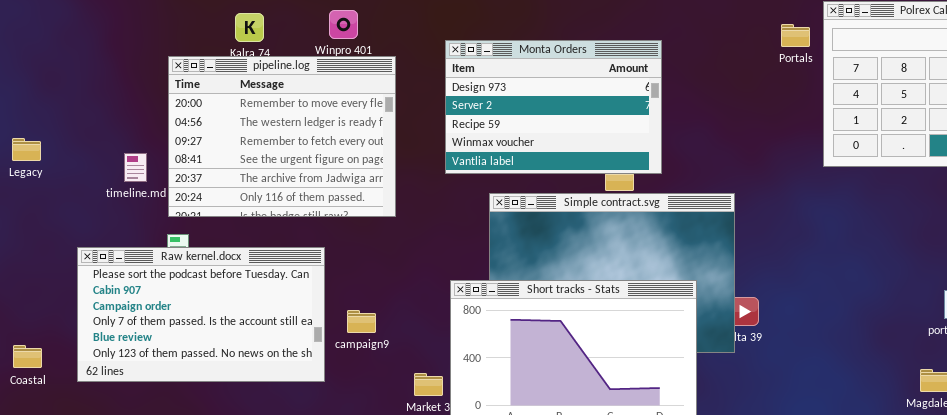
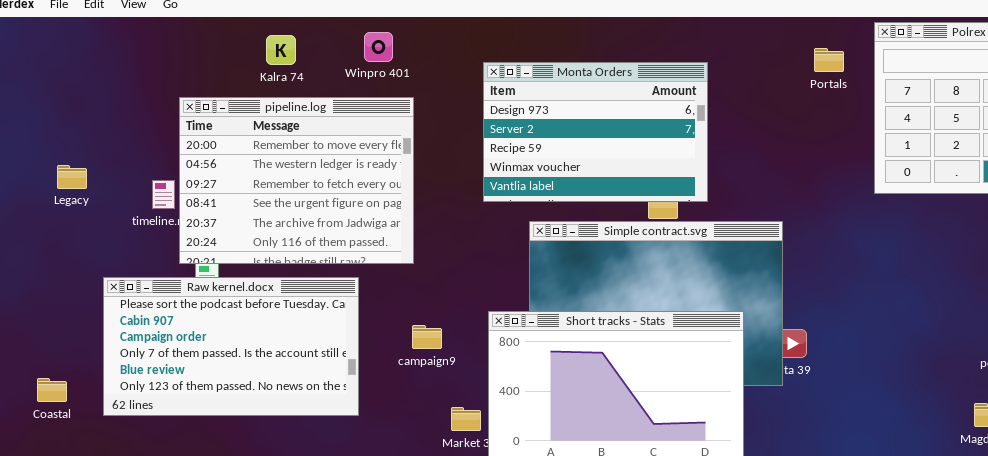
Portals: [781,24,810,47] -> [814,48,844,72], moved
pipeline.log: [168,56,396,217] -> [179,97,414,264], moved
Legacy: [12,138,41,161] -> [57,165,87,189], moved
campaign9: [347,310,376,333] -> [412,325,442,349], moved

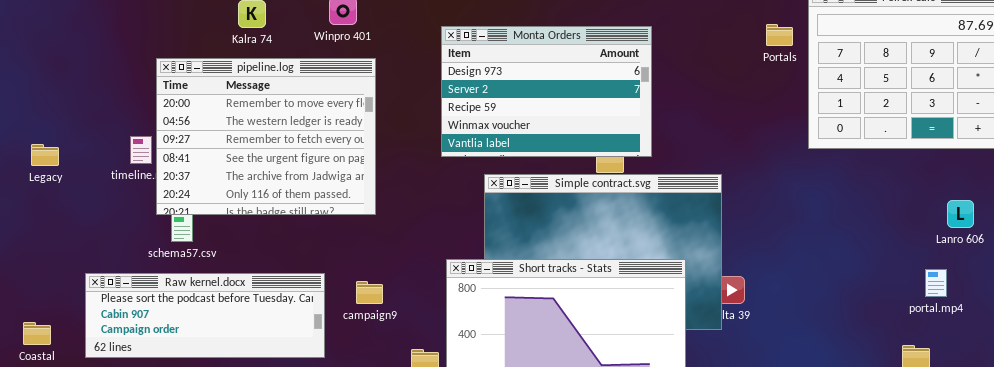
Portals: [814,48,844,72] -> [766,24,793,46], moved
Legacy: [57,165,87,189] -> [31,144,59,166], moved
Raw kernel.docx: [103,277,359,416] -> [85,273,325,358], resized
campaign9: [412,325,442,349] -> [356,281,383,304], moved

